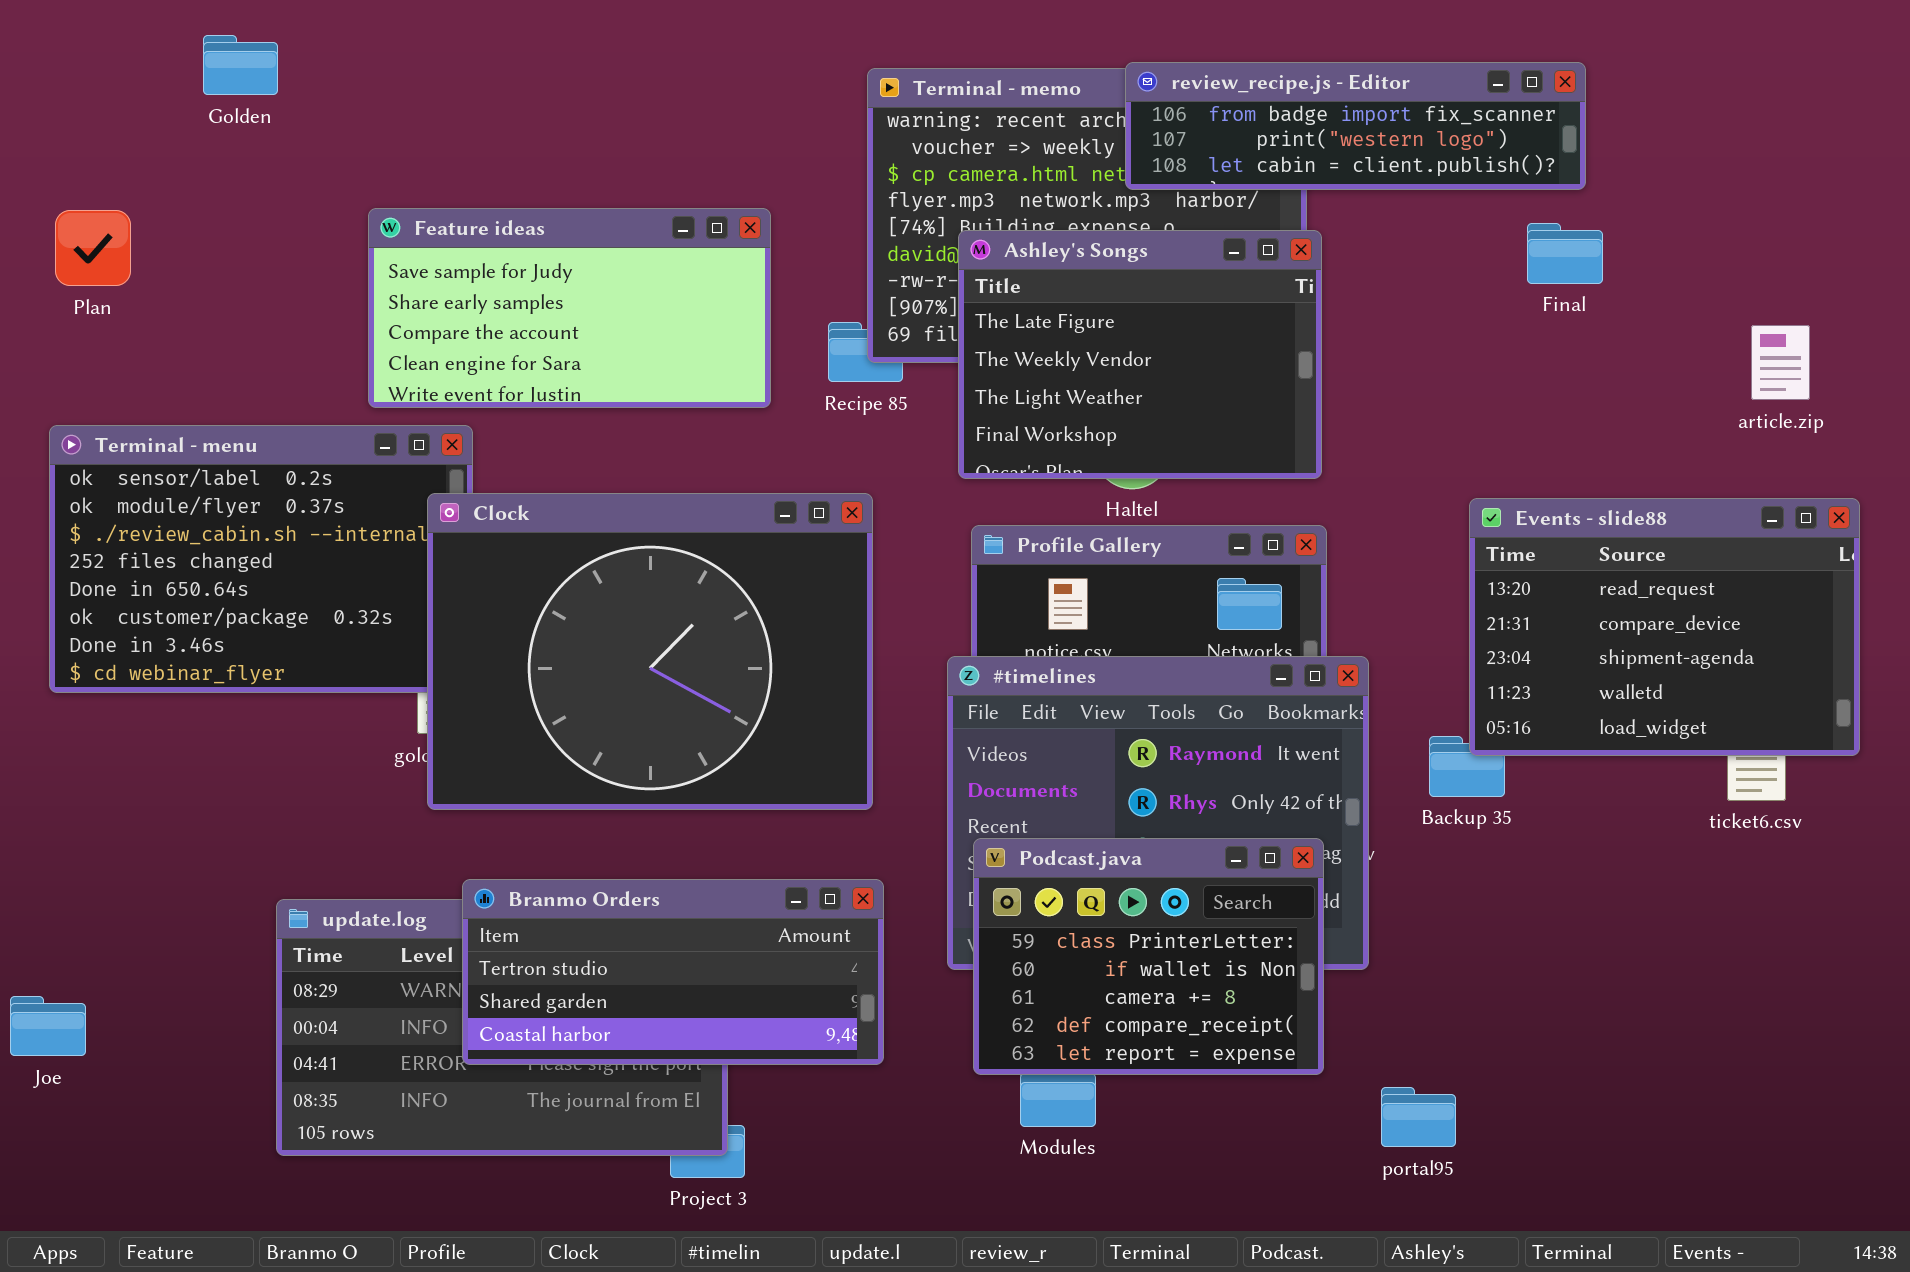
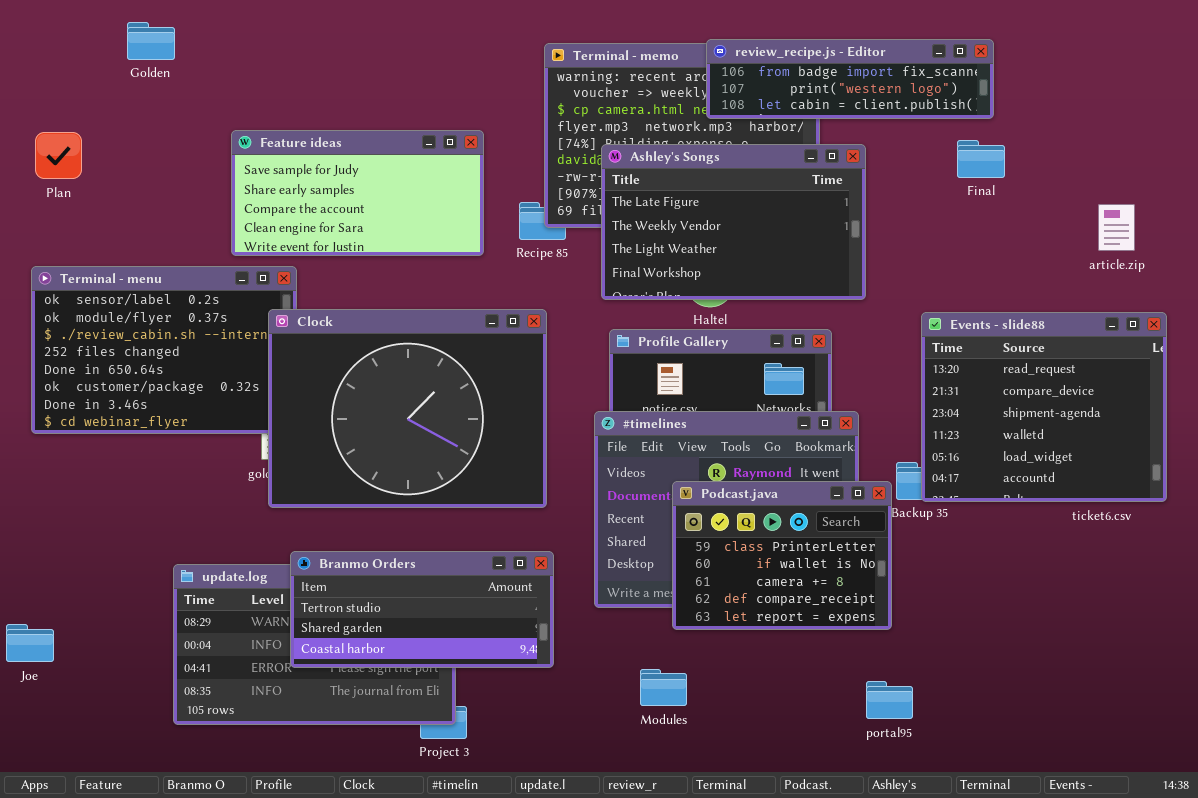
Ashley's Songs: [958,230,1322,479] -> [601,144,866,300], resized
Events - slide88: [1469,498,1860,756] -> [921,312,1167,502], resized
Podcast.java: [973,838,1324,1075] -> [672,481,892,630], moved

